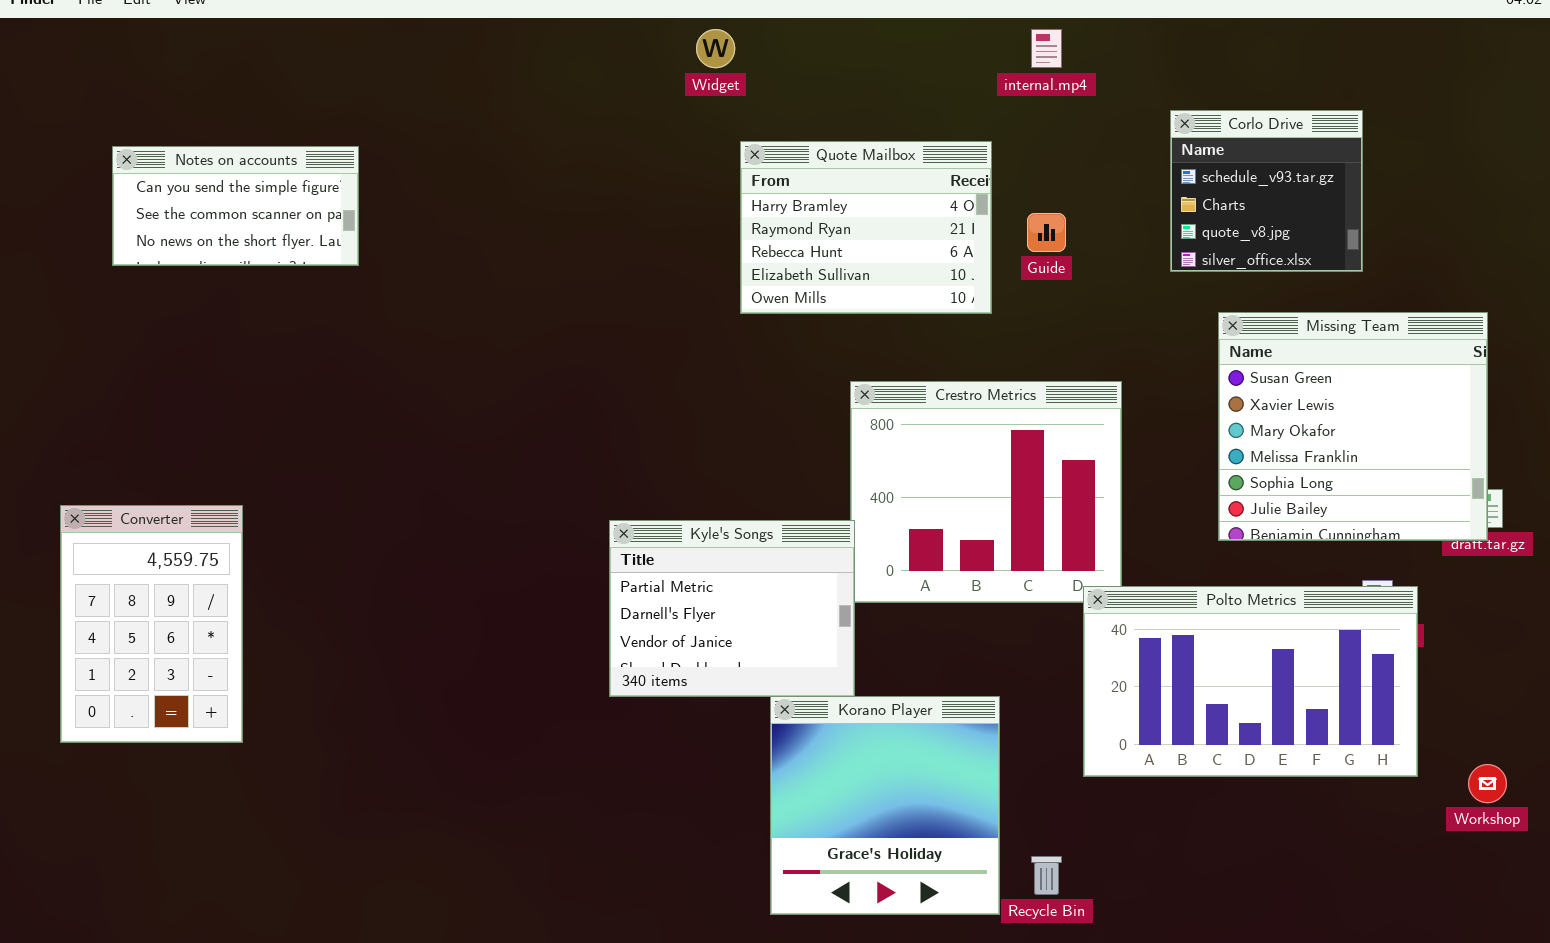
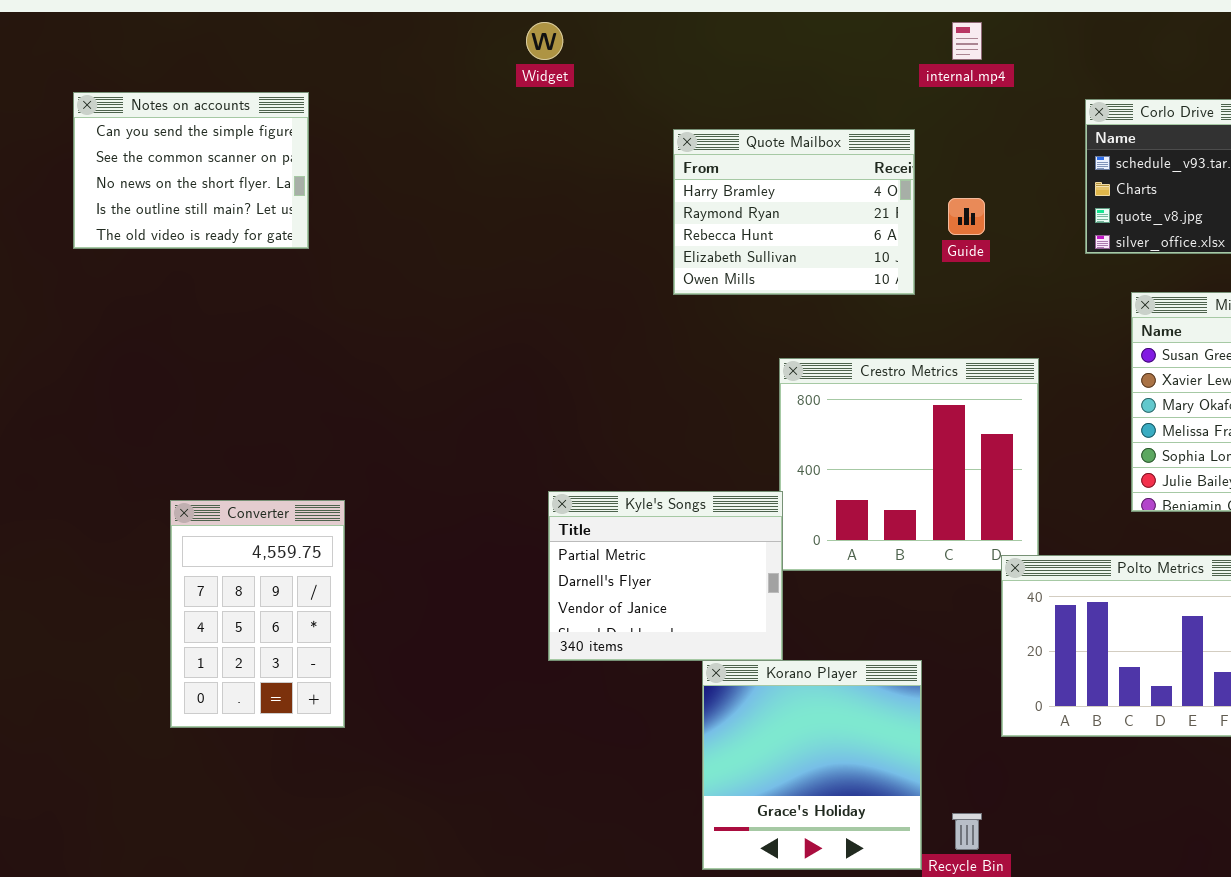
Widget: [696,29,735,68] -> [526,22,563,60], moved
Notes on accounts: [112,146,359,266] -> [73,92,309,249], resized
Converter: [60,505,243,743] -> [170,500,345,728], moved

